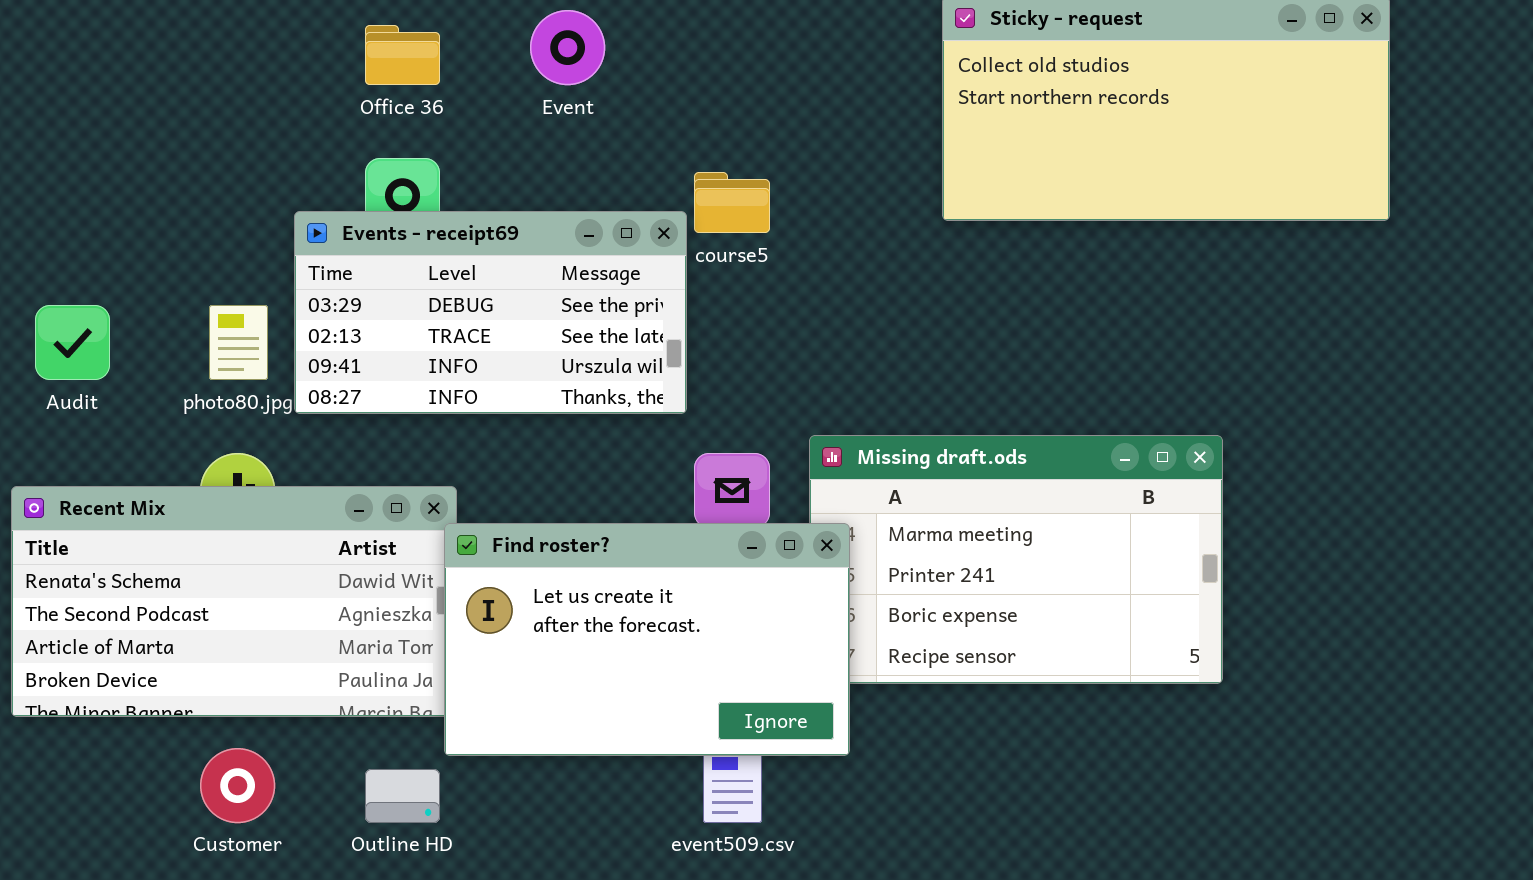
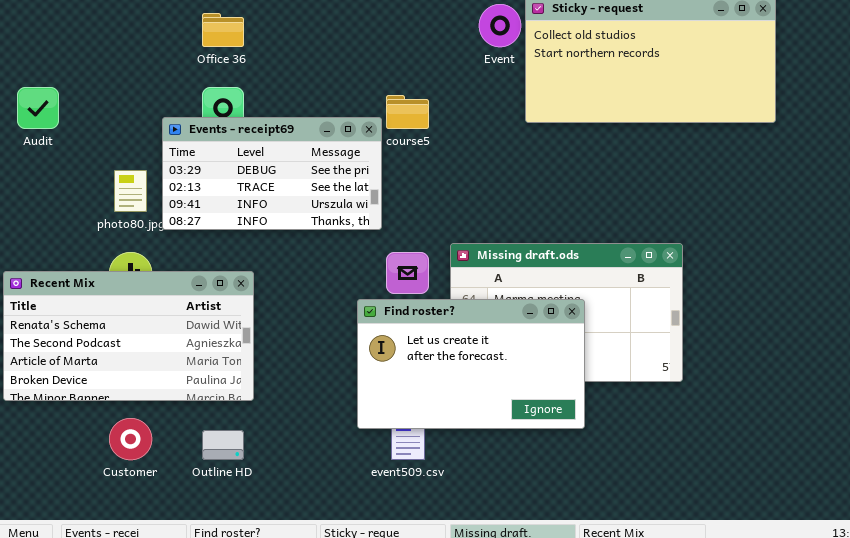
Event: [530,10,605,85] -> [479,4,521,47], moved
Audit: [35,305,110,380] -> [17,87,59,129], moved
Find roster?: [444,523,850,756] -> [357,299,585,429], moved

